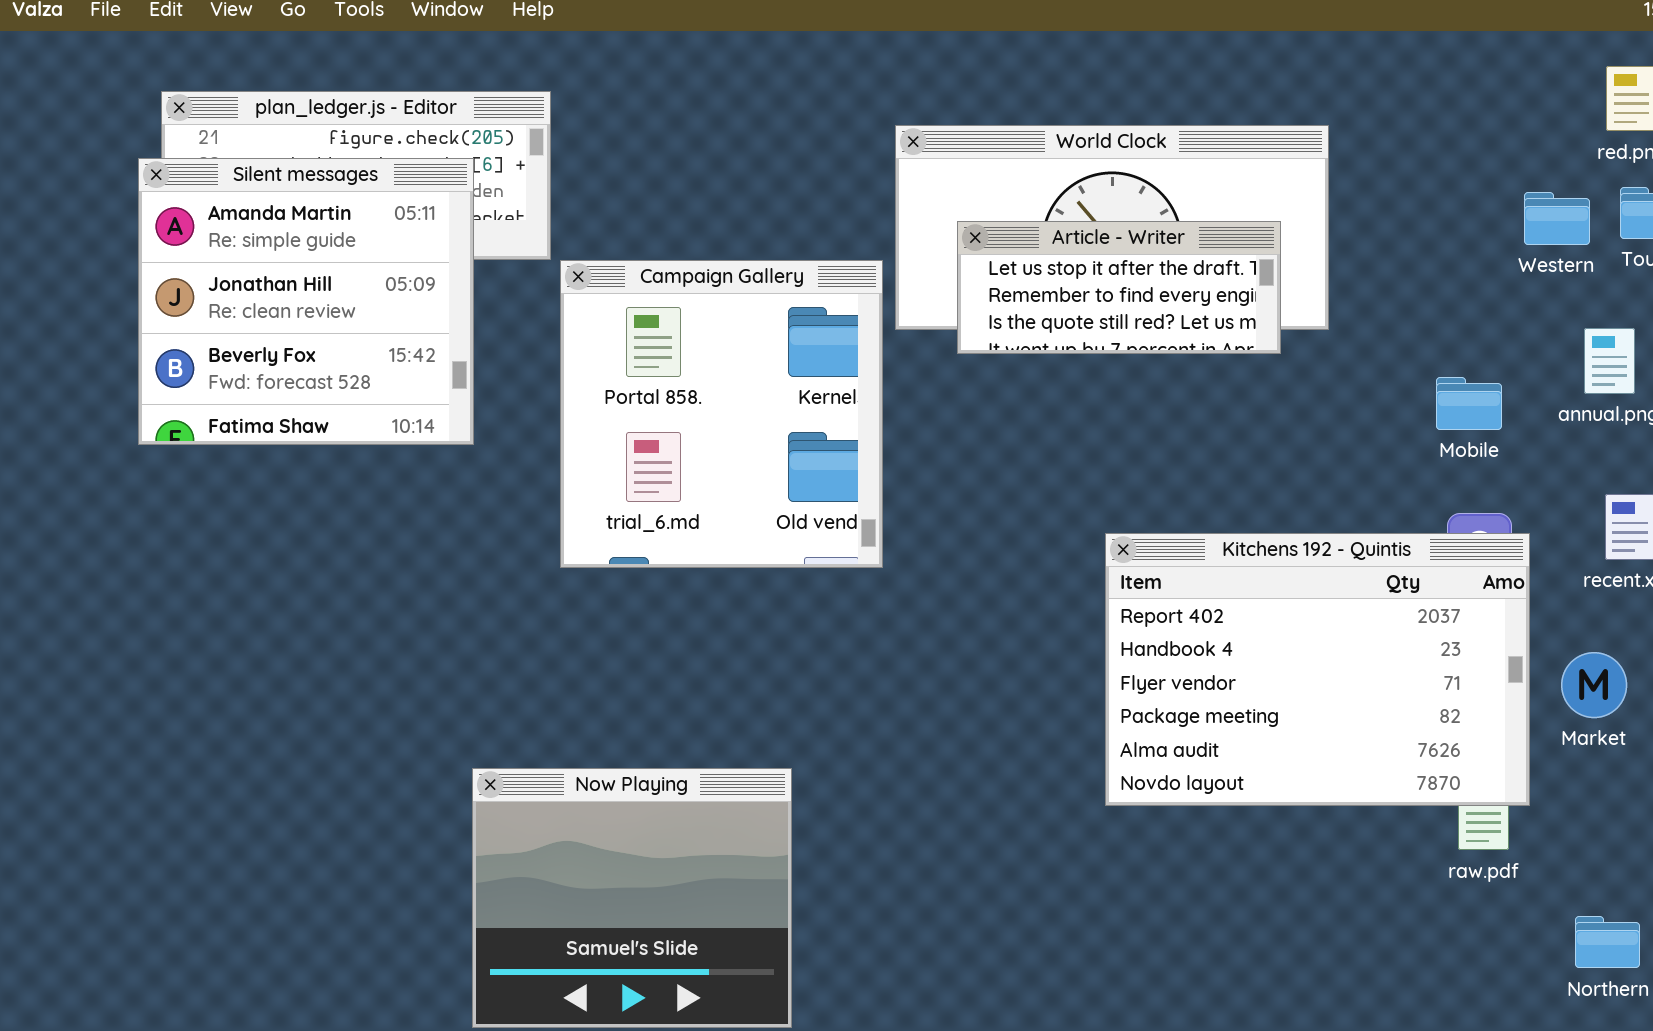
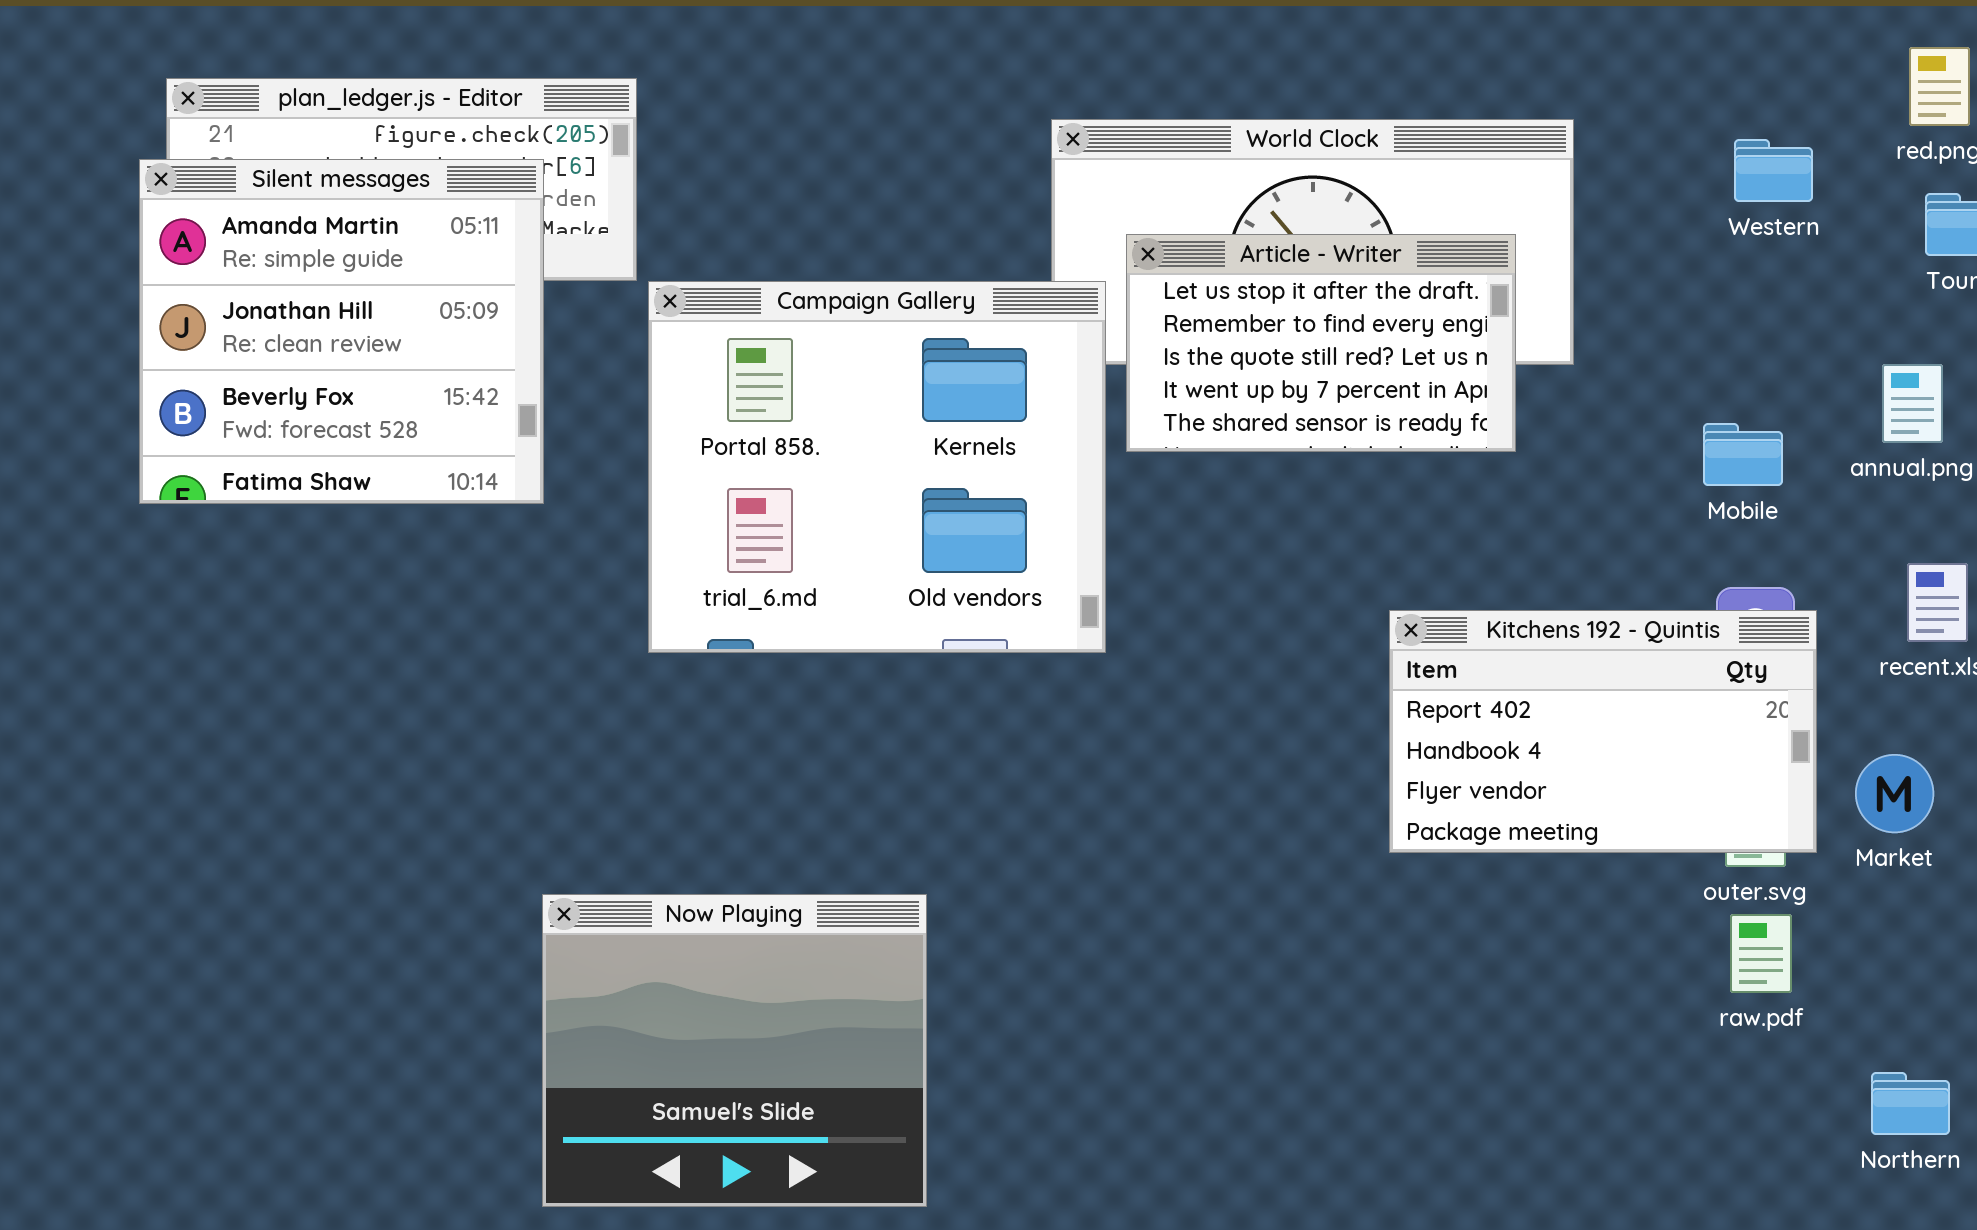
Western: [1524,192,1590,245] -> [1734,139,1813,202], moved
Article - Writer: [957,221,1281,354] -> [1126,234,1516,452], resized
Campaign Gallery: [560,260,883,568] -> [648,281,1106,653], resized
Kitchens 192 - Quintis: [1105,533,1530,806] -> [1389,610,1817,853], resized

